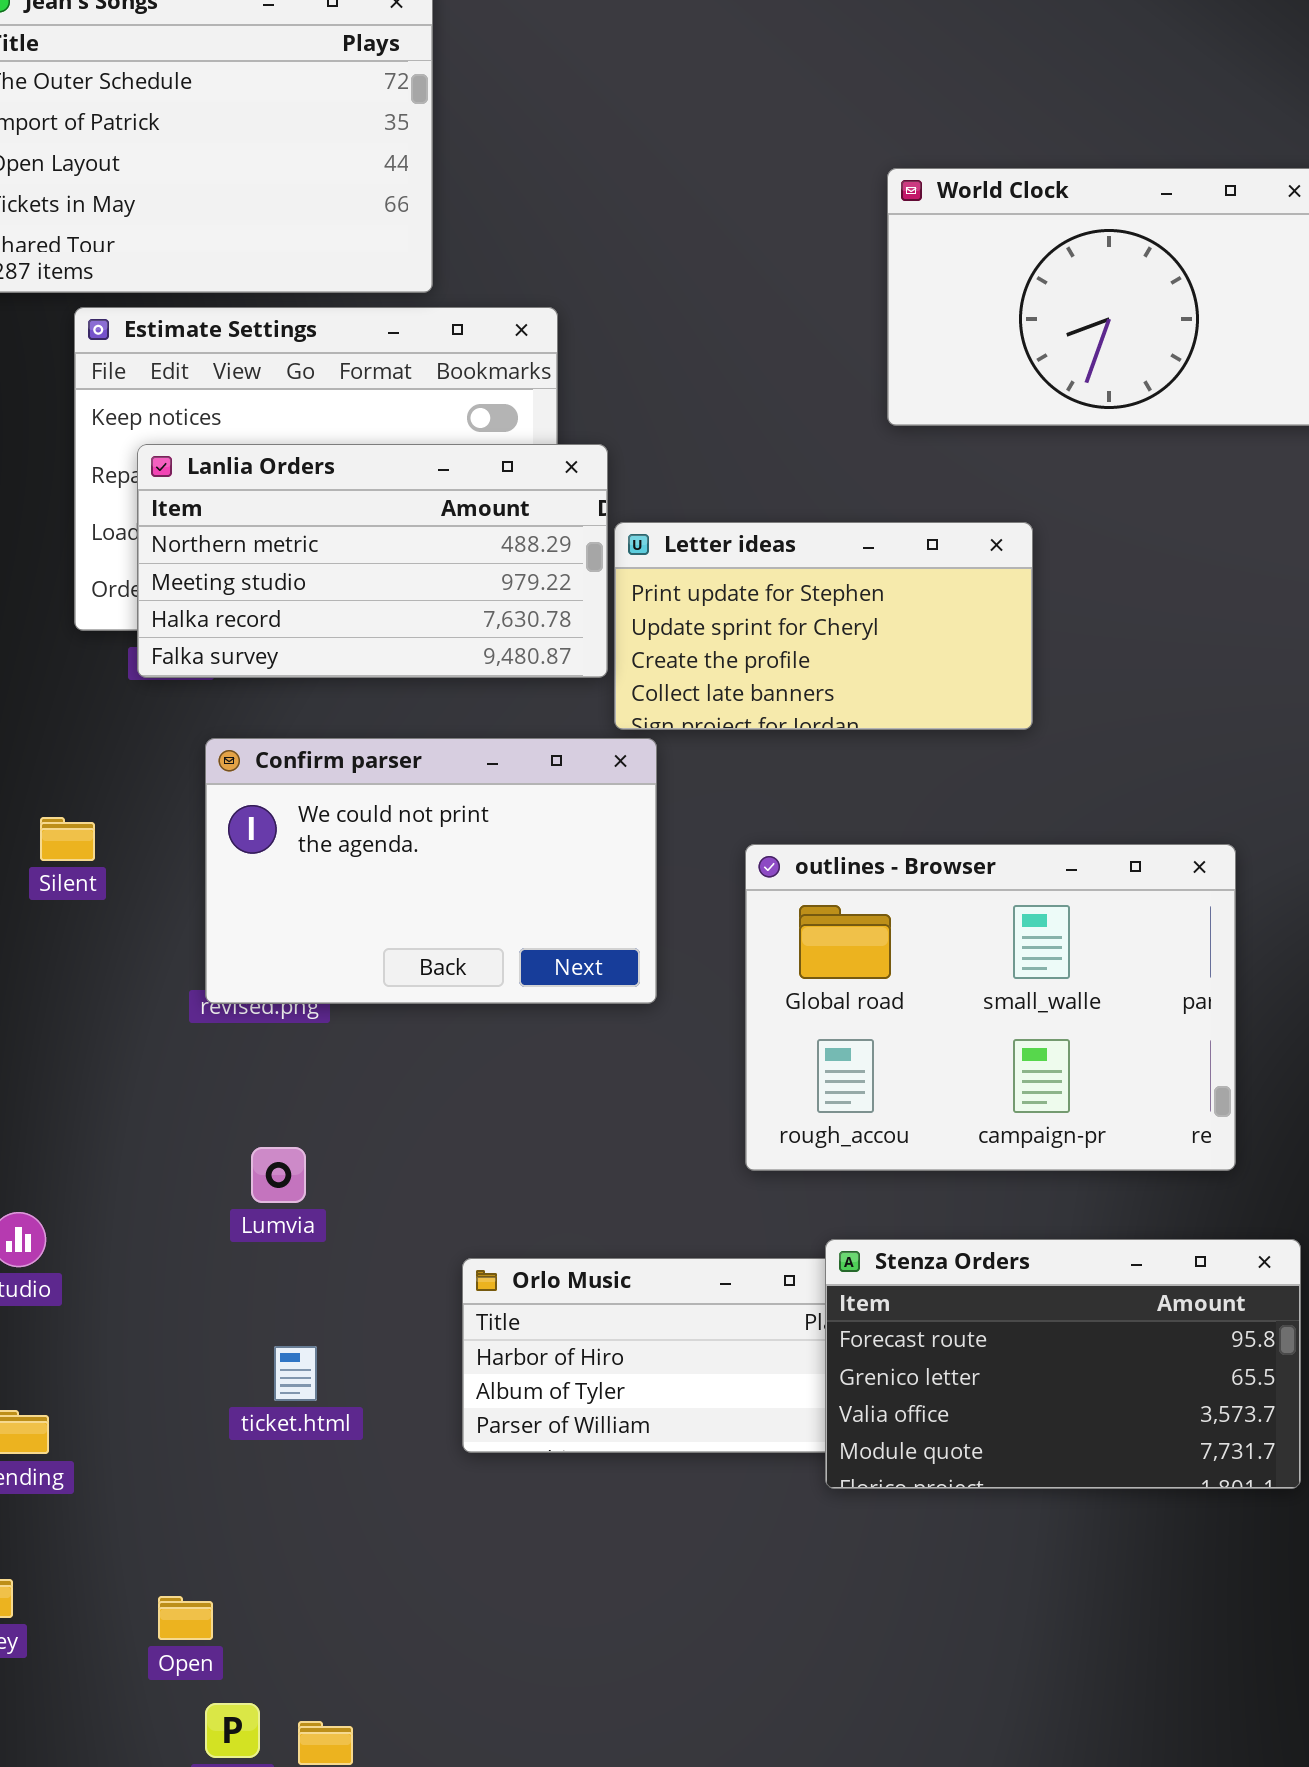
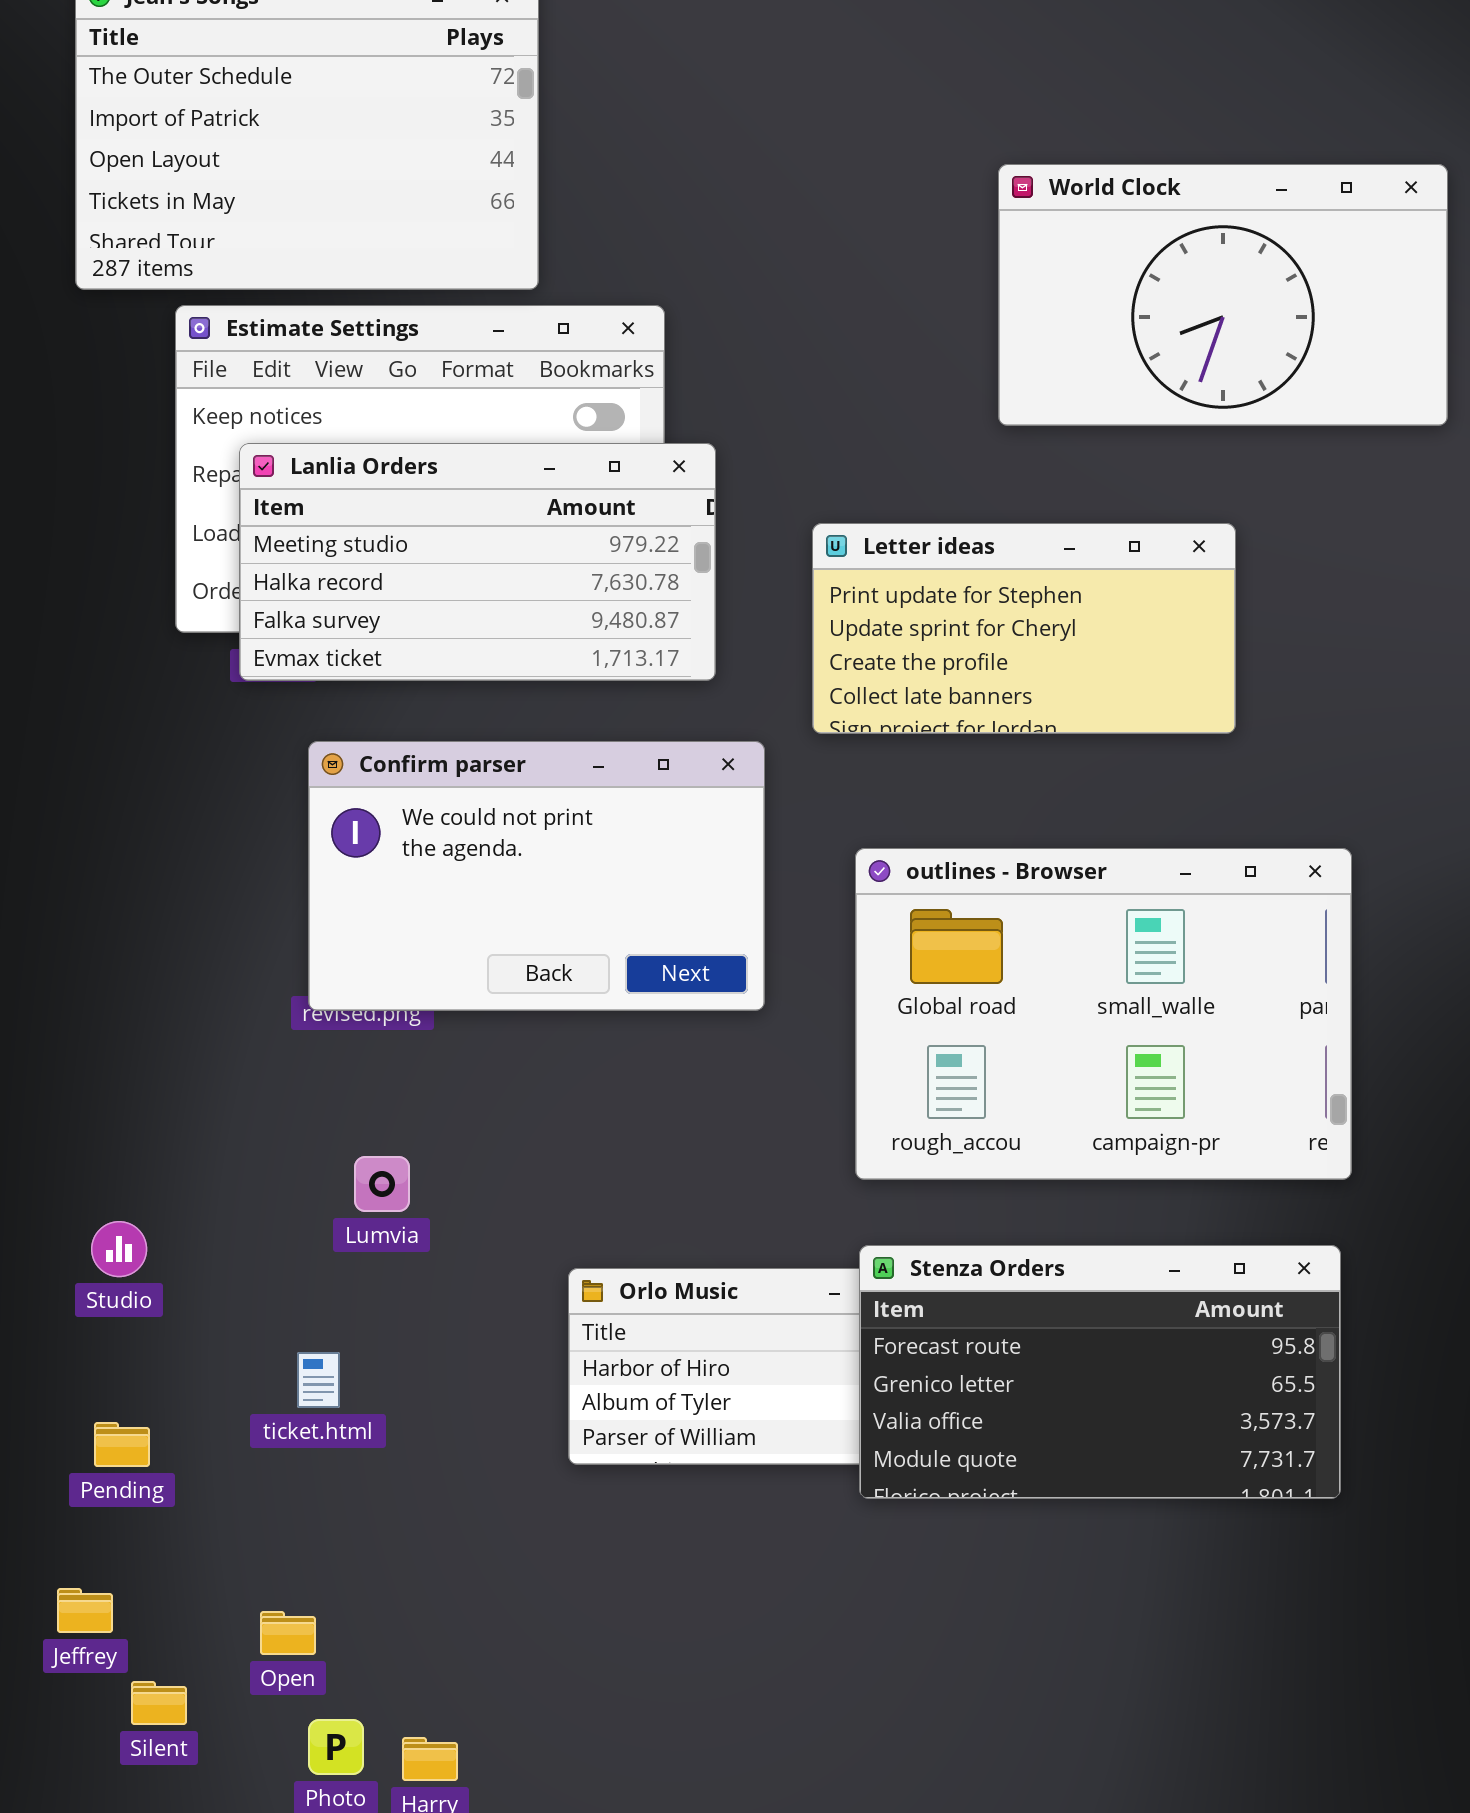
Lanlia Orders: [137,444,608,678] -> [239,443,716,681], scrolled down 1 row
Letter ideas: [614,522,1033,730] -> [812,523,1236,734], moved
Silent: [40,817,95,861] -> [131,1681,187,1725], moved
Stenza Orders: [825,1239,1301,1489] -> [859,1245,1341,1499], moved
ticket.html: [274,1346,317,1401] -> [297,1352,340,1408], moved

